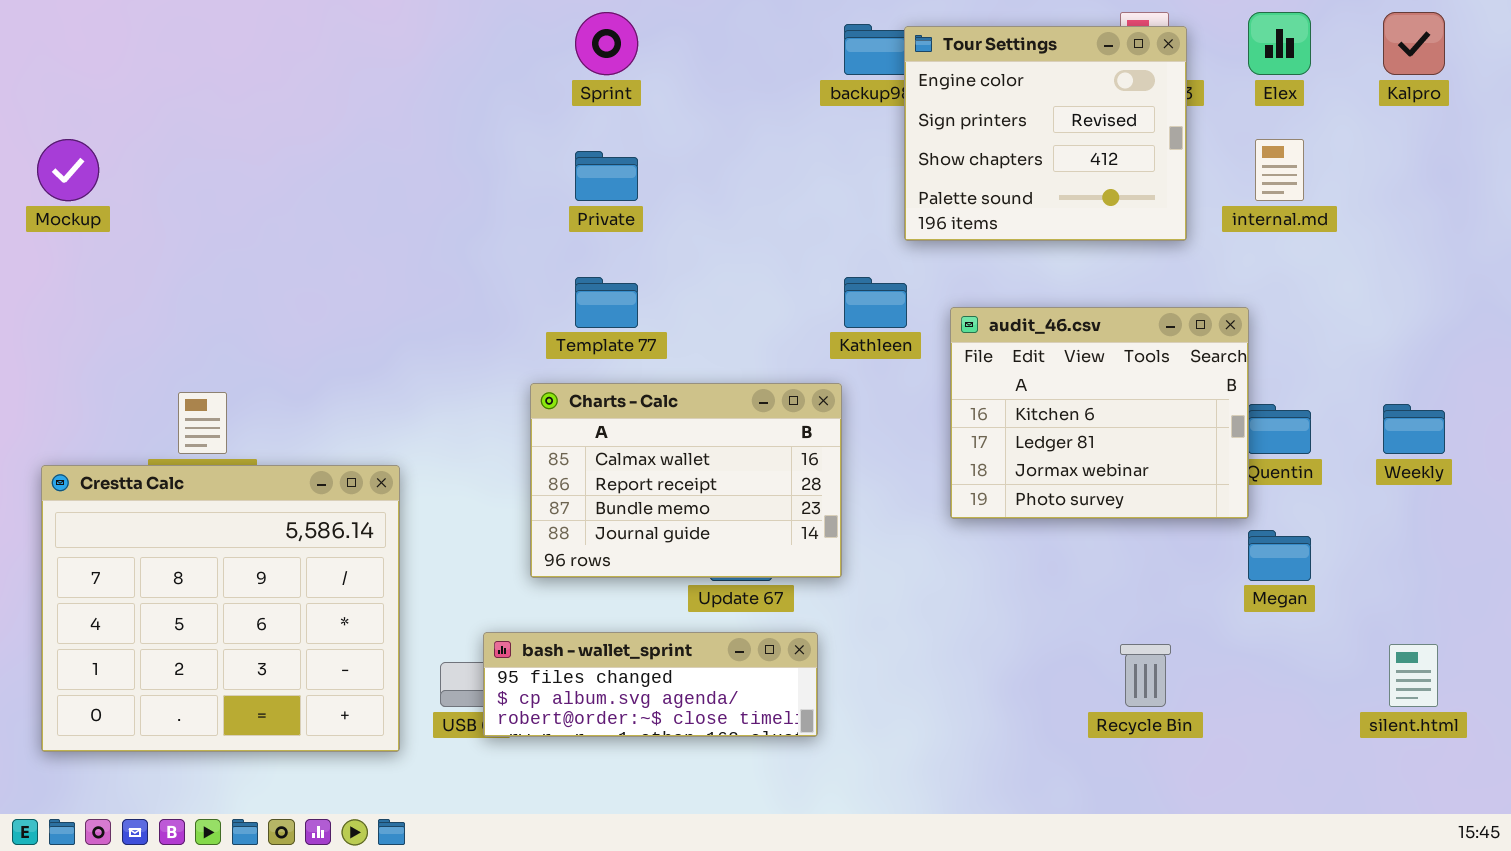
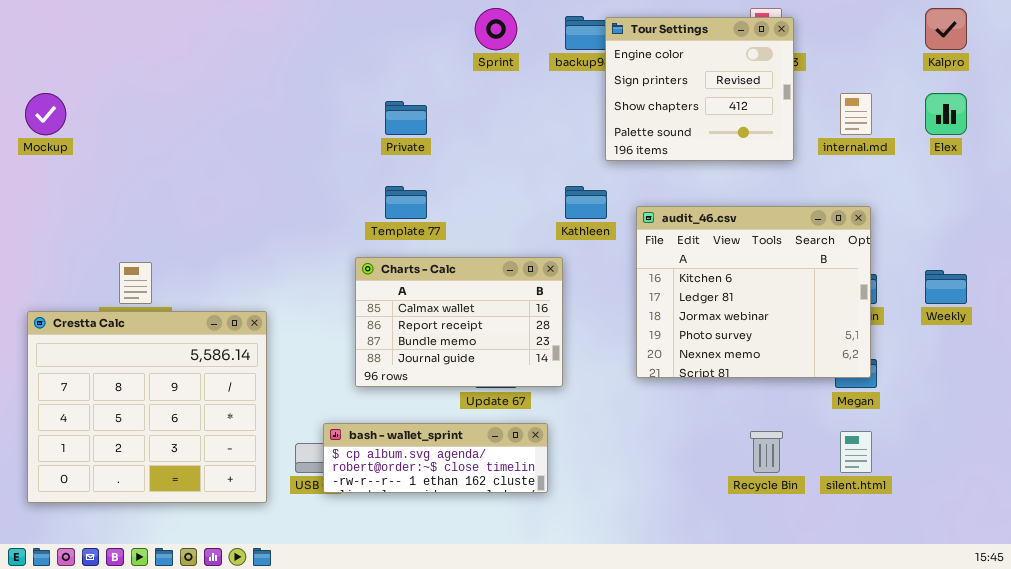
Sprint: [575,12,638,75] -> [475,8,517,50], moved
Elex: [1248,12,1311,75] -> [925,93,967,135], moved
audit_46.csv: [950,307,1249,519] -> [636,206,871,378], resized
bash - wallet_sprint: [483,632,818,737] -> [323,423,548,493], scrolled down 1 row
silent.html: [1389,644,1438,707] -> [840,431,872,473], moved

